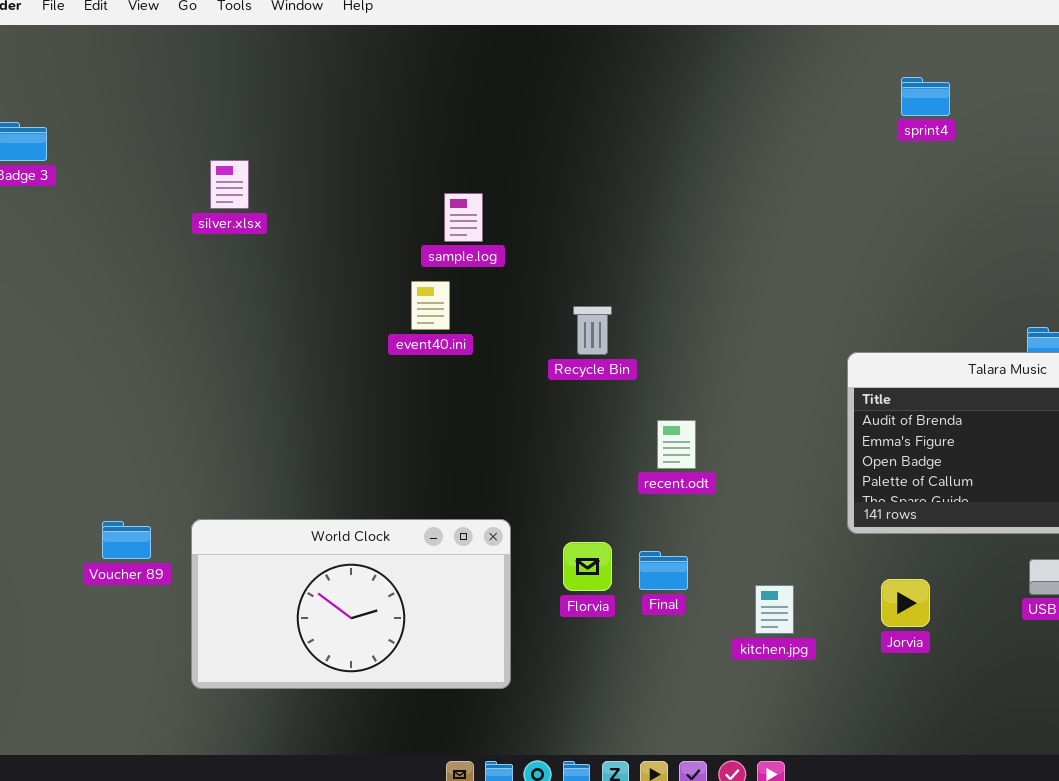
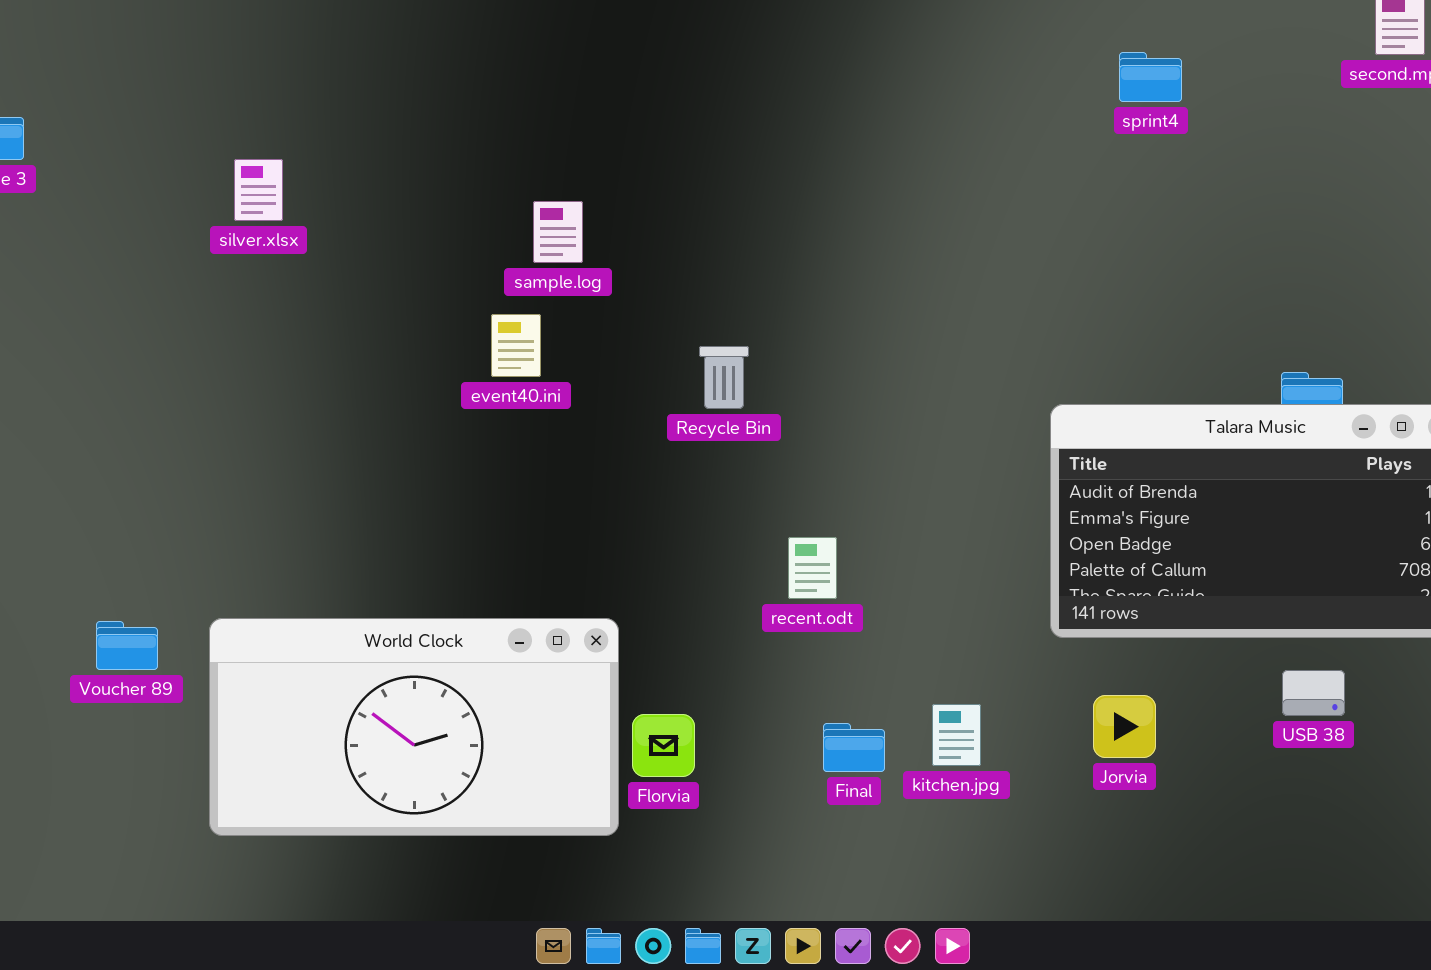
recent.odt: [657,420,696,469] -> [788,537,837,599], moved
Florvia: [563,542,612,591] -> [632,714,695,777], moved
Final: [639,551,688,590] -> [823,723,885,772], moved

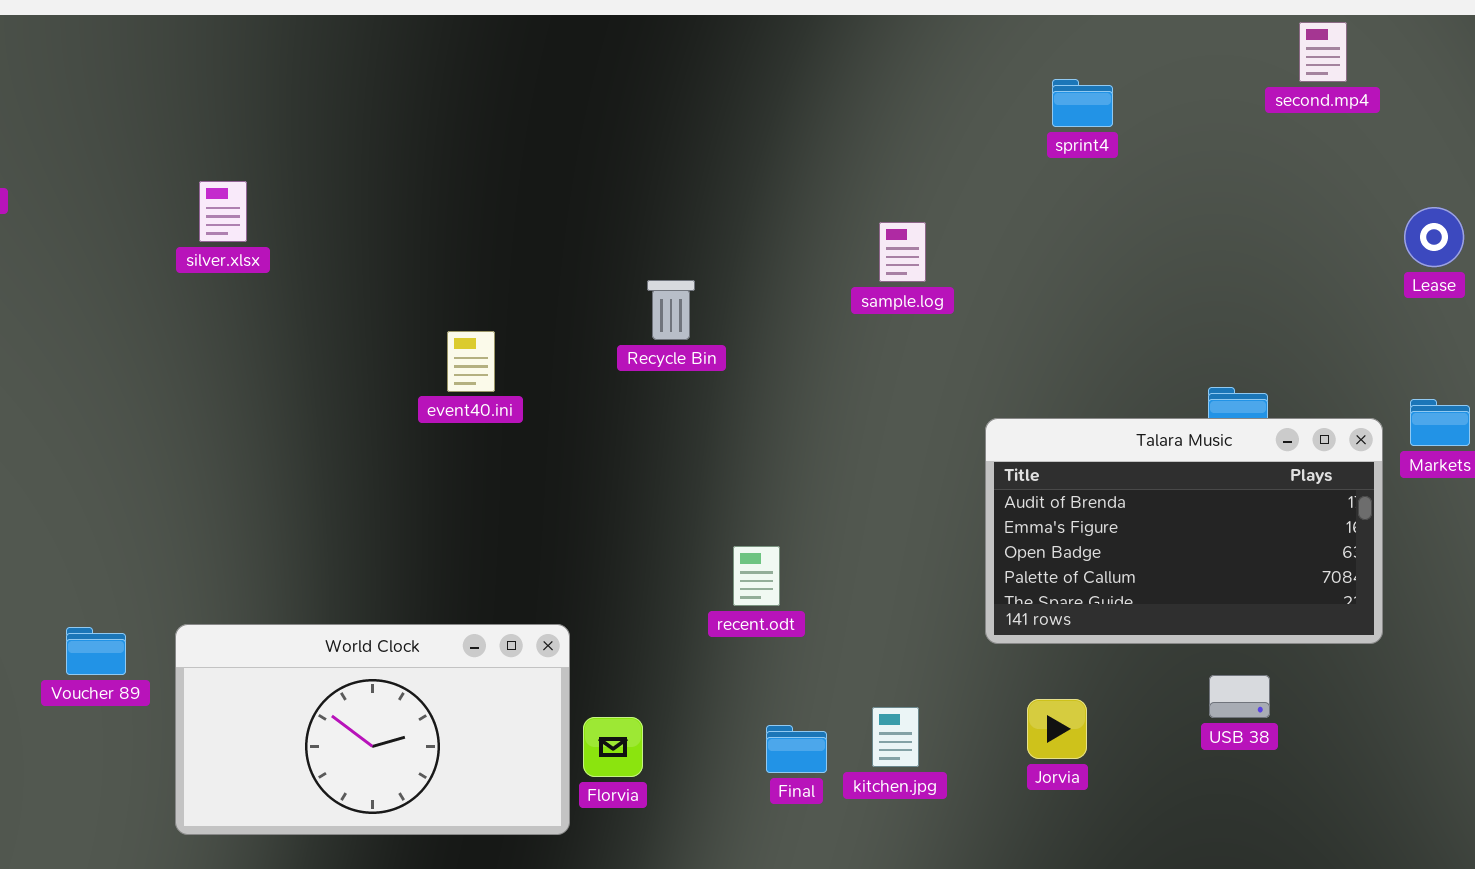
sample.log: [533,201,583,263] -> [879,222,926,282], moved
Recycle Bin: [699,346,749,409] -> [647,280,695,340], moved

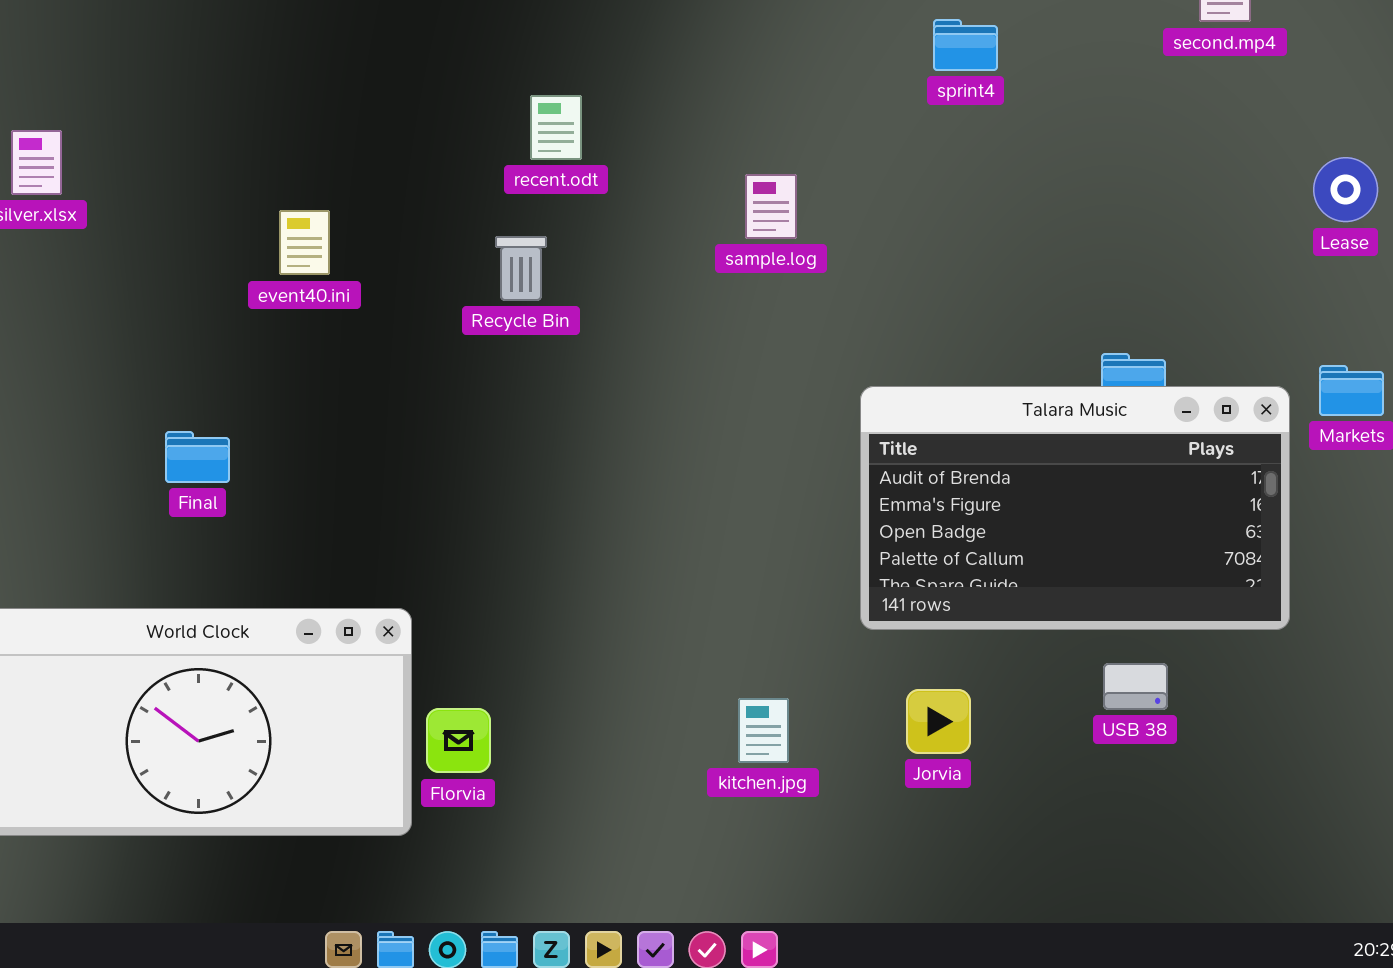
event40.ini: [447,331,495,392] -> [279,210,330,275], moved
recent.odt: [733,546,780,606] -> [530,95,582,160], moved
Final: [766,725,827,773] -> [165,431,230,483], moved

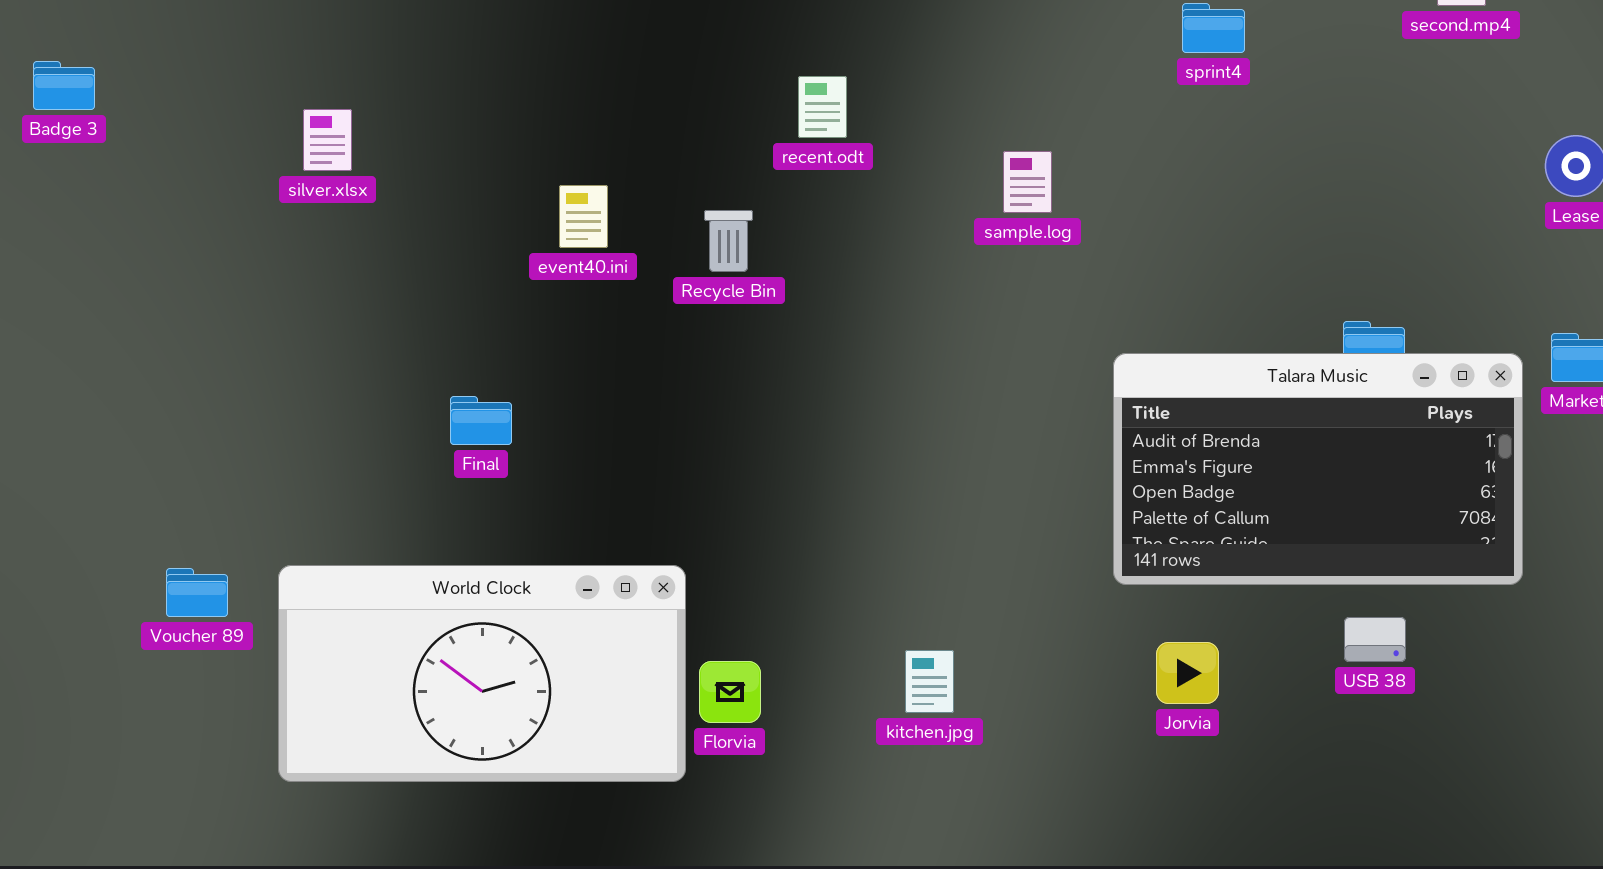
Recycle Bin: [495,236,547,301] -> [704,210,753,272], moved
kitchen.jpg: [738,698,789,763] -> [905,650,954,713], moved

